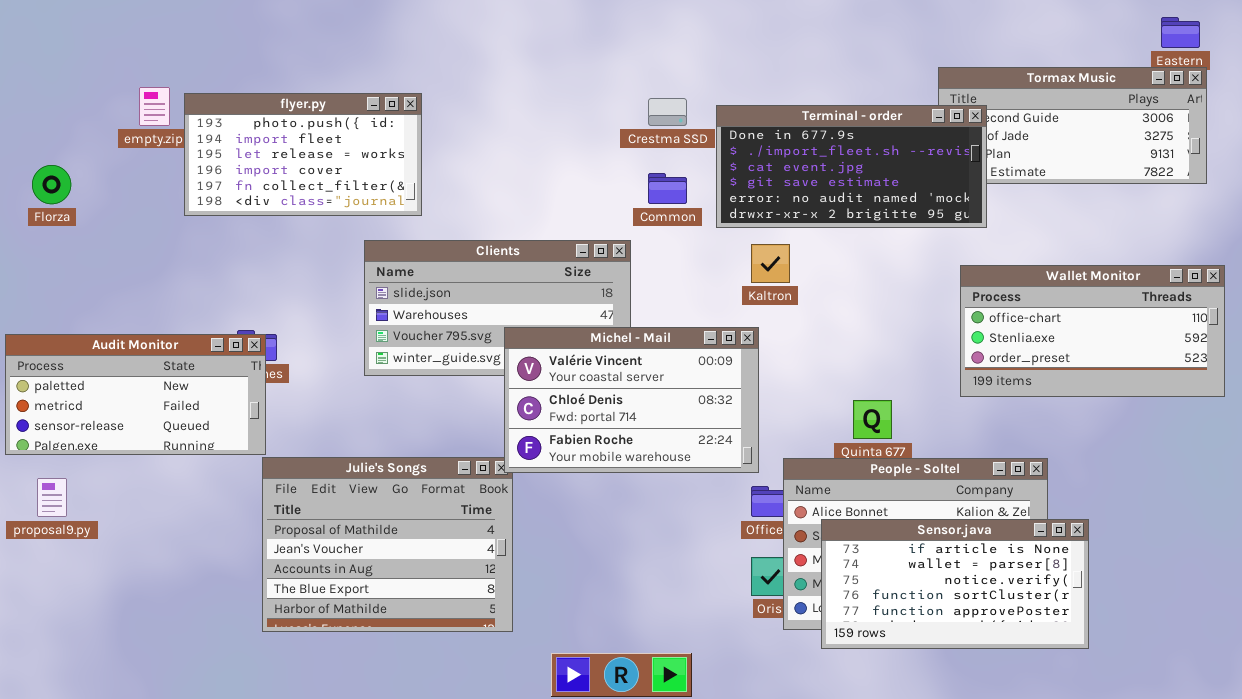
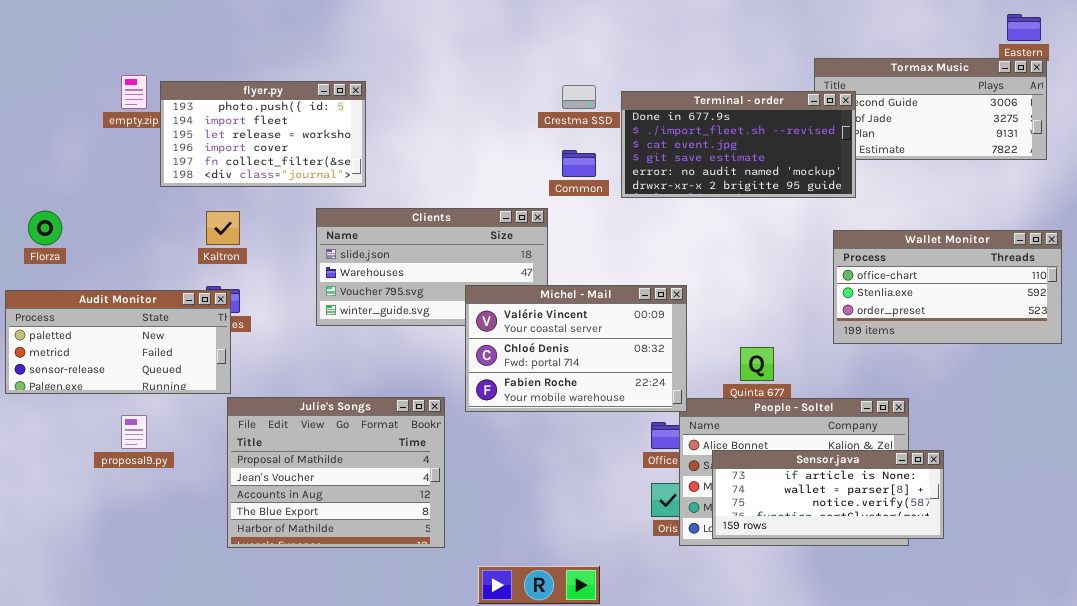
Florza: [32,165,71,204] -> [28,211,62,245], moved
Kaltron: [751,244,790,283] -> [206,211,240,245], moved
Michel - Mail: [504,327,759,473] -> [465,285,687,412], moved
proposal9.py: [37,478,67,517] -> [121,415,147,449], moved
Sensor.java: [821,519,1089,649] -> [712,450,944,539], resized

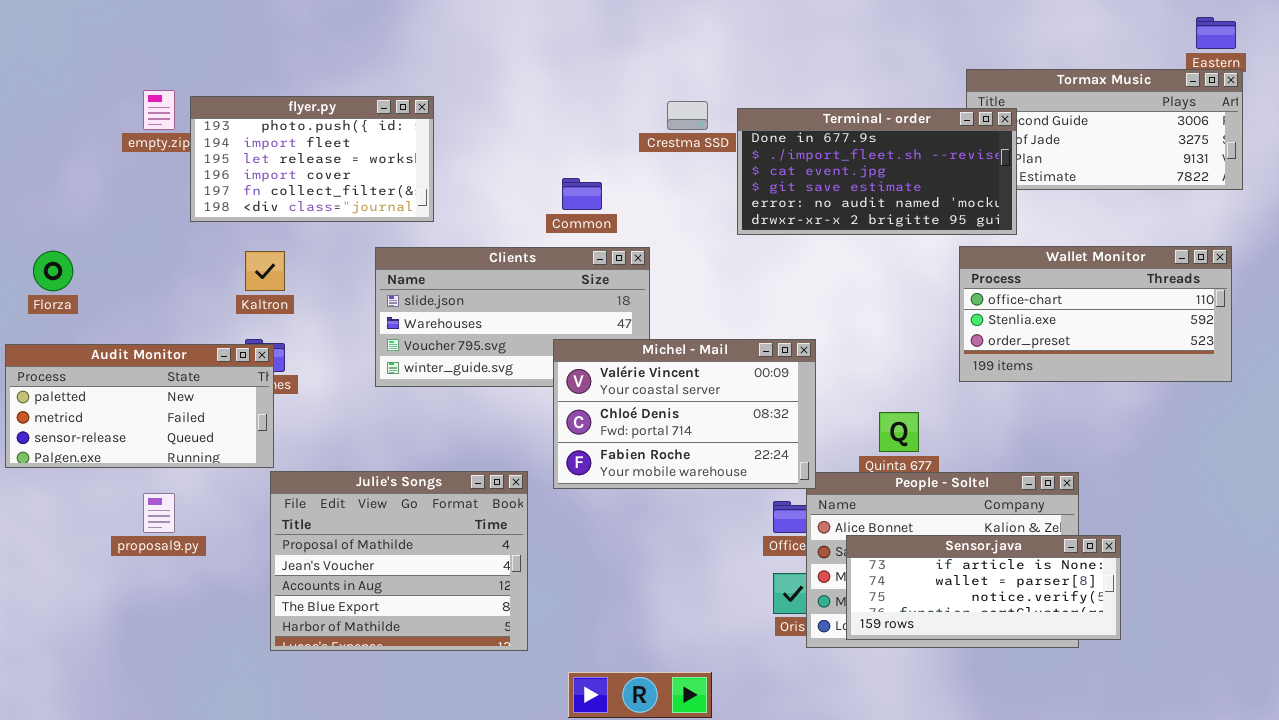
Common: [562,150,596,177] -> [562,178,602,210], moved
Wallet Monitor: [833,230,1062,344] -> [959,246,1232,382], moved

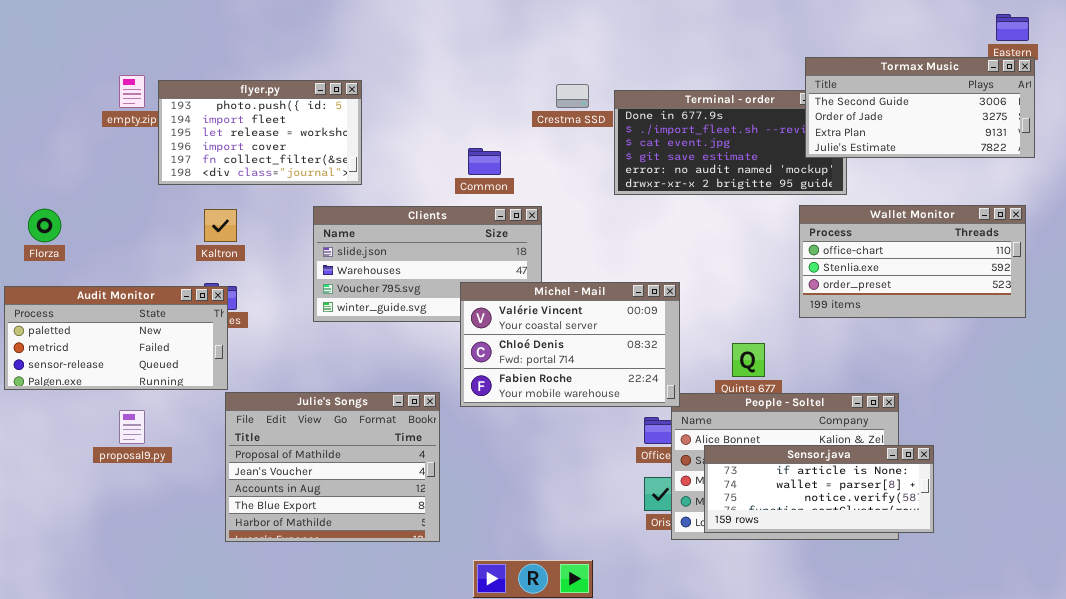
Tormax Music: [966,69,1243,190] -> [805,57,1035,158], raised

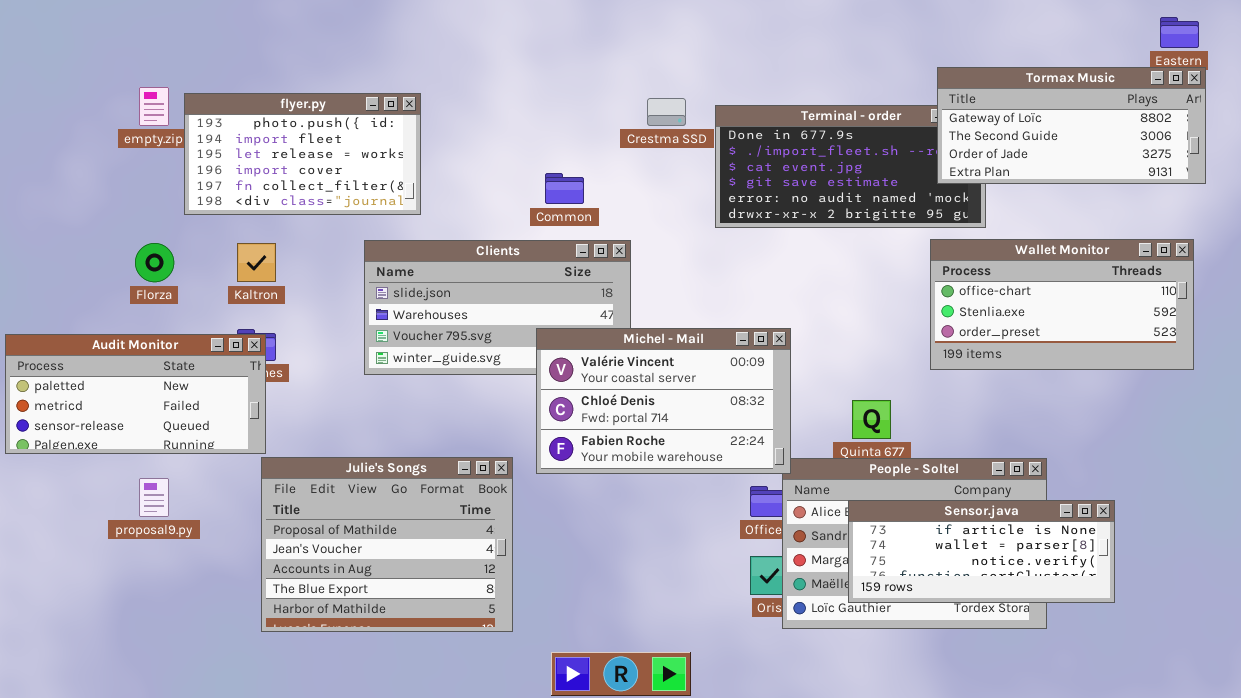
Tormax Music: [805,57,1035,158] -> [937,67,1206,184], scrolled up 1 row
Florza: [28,209,61,242] -> [135,243,174,282], moved
Sensor.java: [704,445,934,533] -> [848,500,1115,603], moved

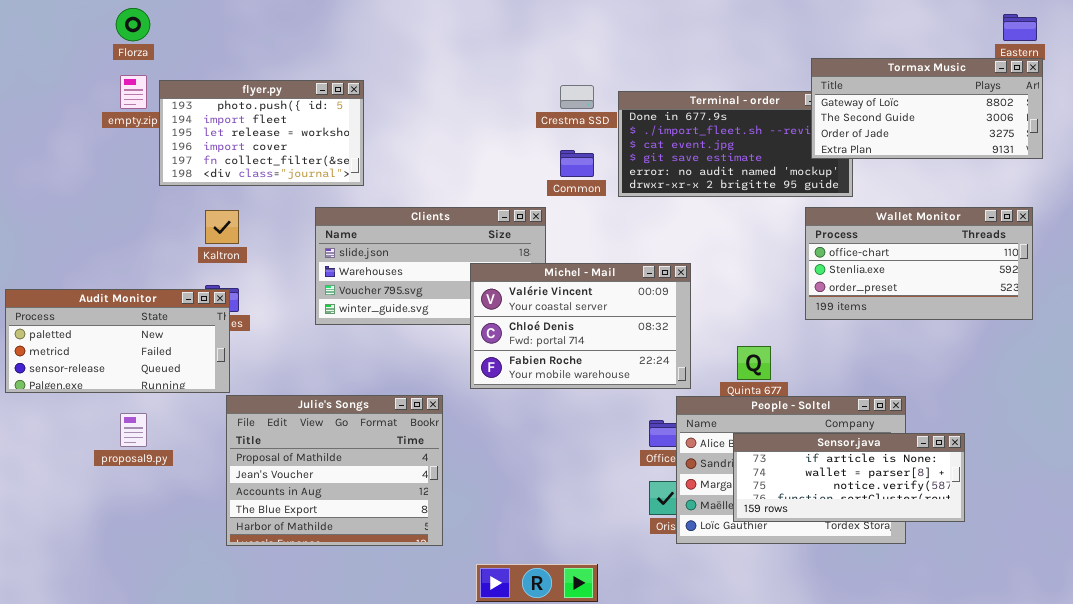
Common: [545,173,584,204] -> [560,150,594,177], moved
Florza: [135,243,174,282] -> [116,8,150,41], moved
Michel - Mail: [536,328,791,474] -> [470,263,691,389], moved

